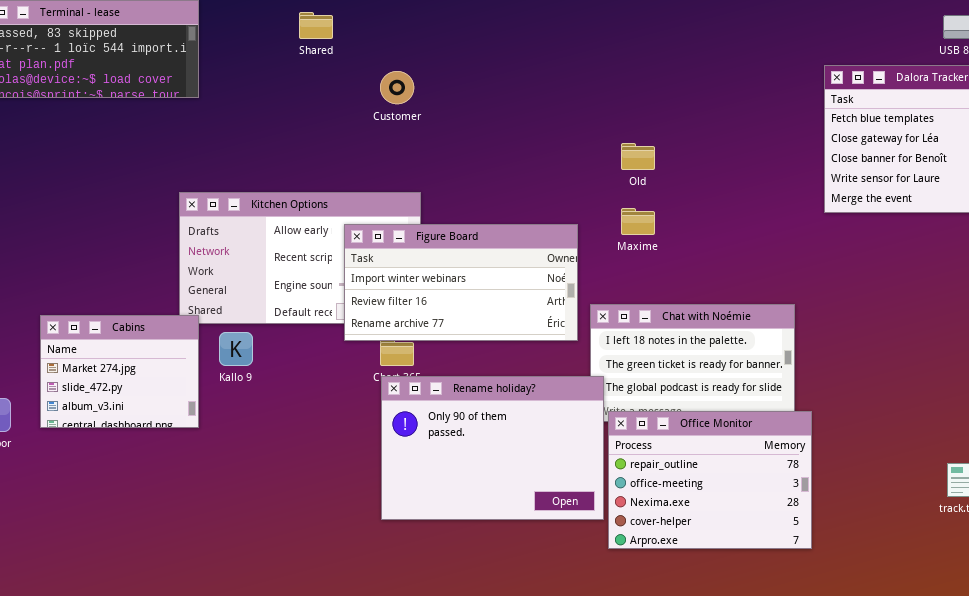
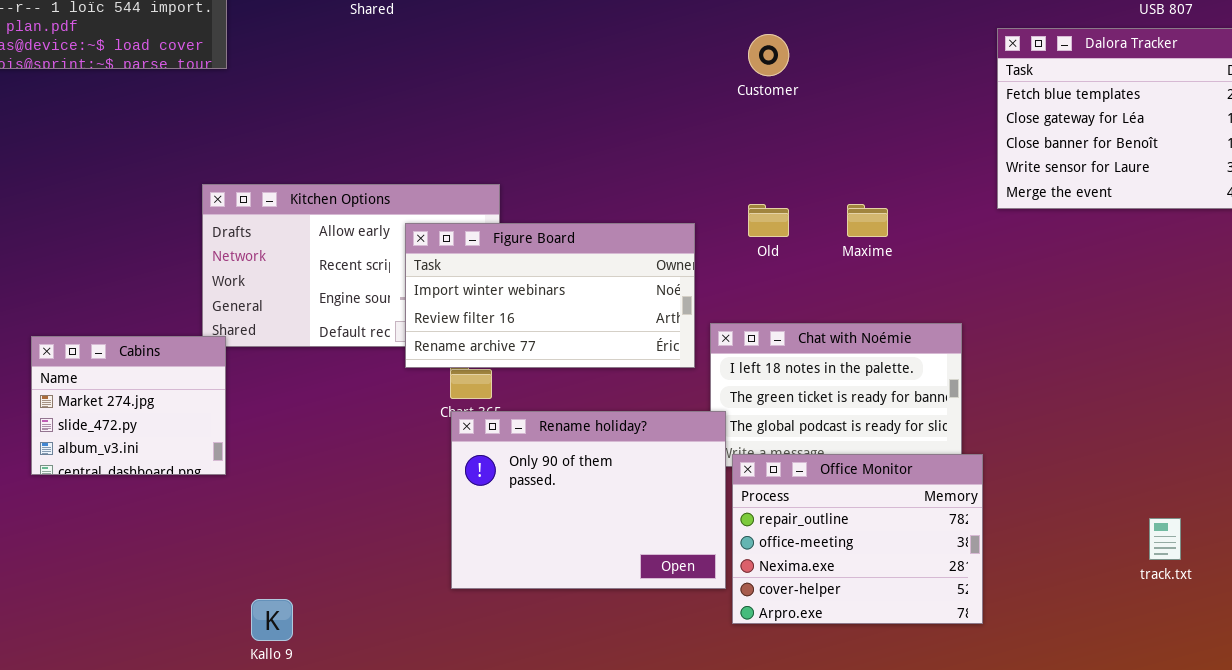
Customer: [380,71,414,104] -> [748,34,789,76], moved
Old: [621,143,655,170] -> [748,204,789,237], moved
Maxime: [621,208,655,235] -> [847,204,888,237], moved
Kallo 9: [219,332,253,366] -> [251,599,293,641], moved

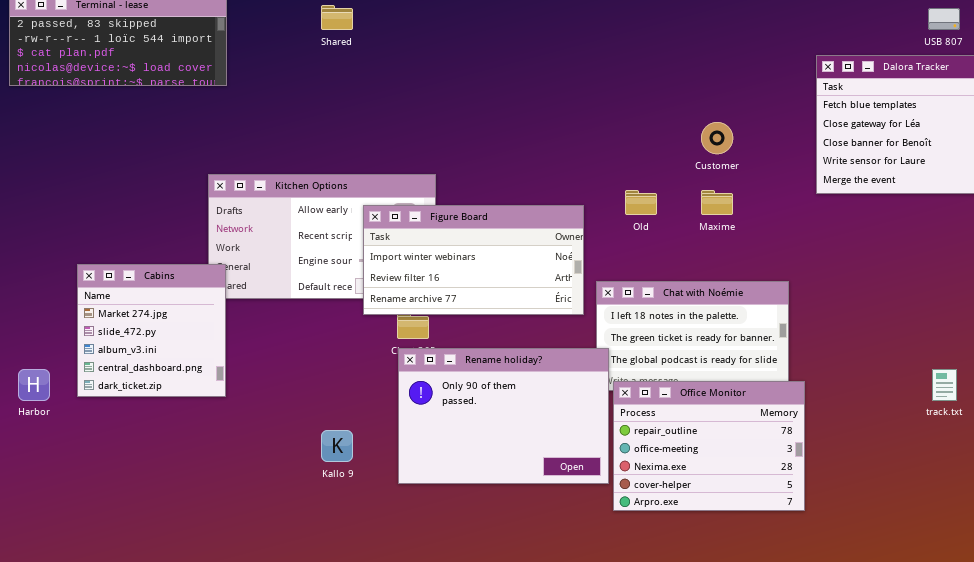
Customer: [748,34,789,76] -> [701,122,733,154], moved
Cabins: [31,336,226,475] -> [77,264,226,397], resized
track.txt: [1149,518,1181,560] -> [932,369,957,401], moved
Kallo 9: [251,599,293,641] -> [321,430,353,462], moved

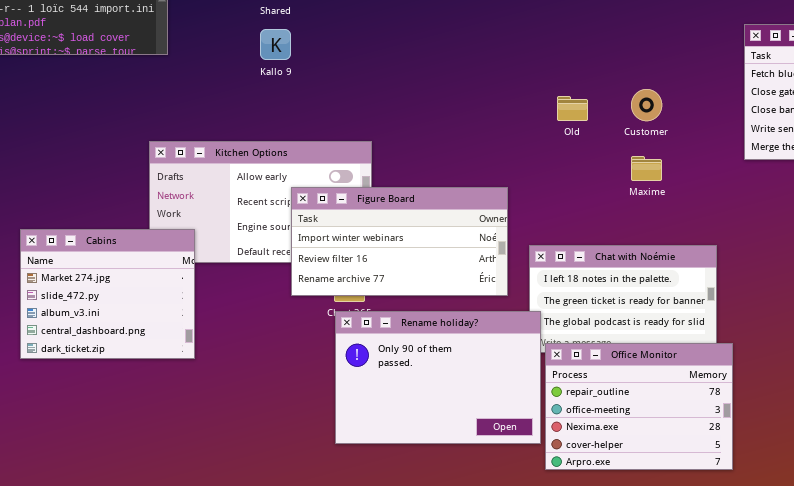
Old: [625,190,657,215] -> [557,96,588,121], moved
Figure Board: [363,205,584,315] -> [291,187,508,296], moved
Cabins: [77,264,226,397] -> [20,229,195,359], resized
Kallo 9: [321,430,353,462] -> [260,29,291,60], moved

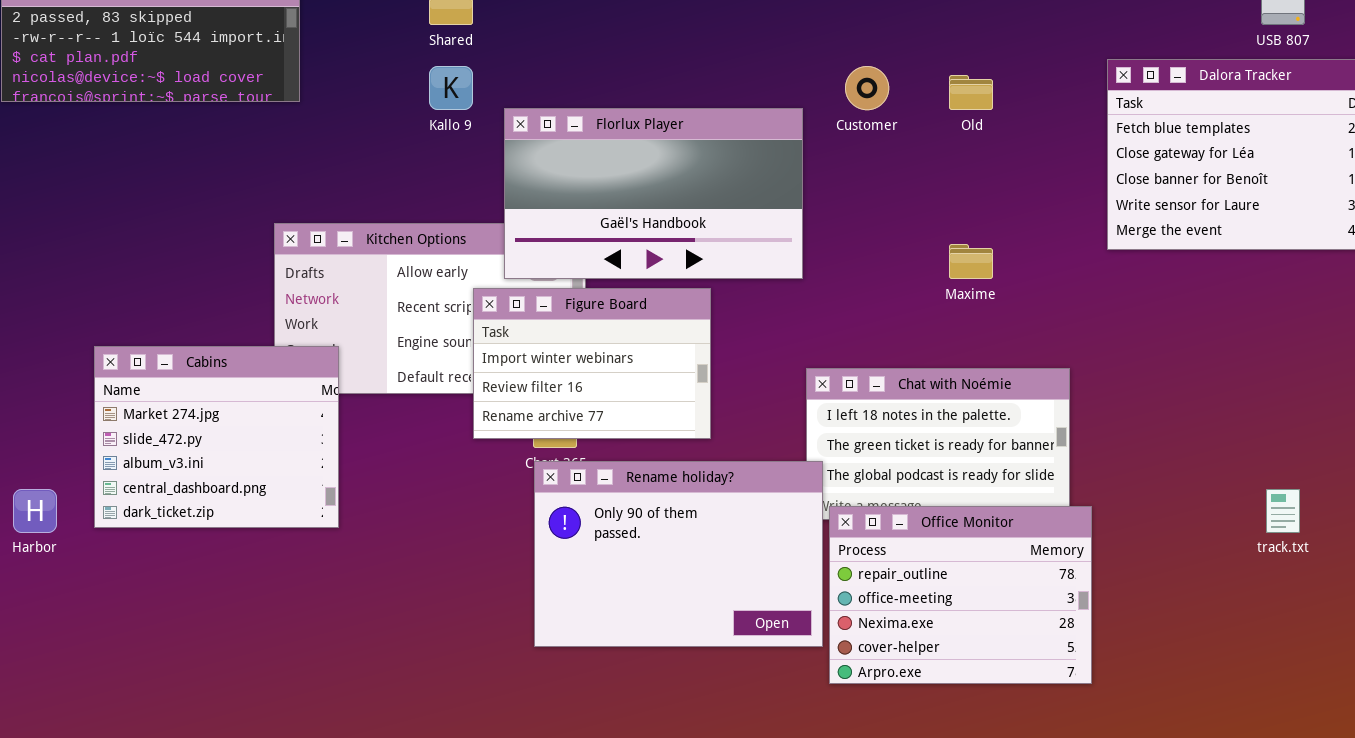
Florlux Player: none -> [504,108,803,279], opened
Customer: [631,89,662,121] -> [845,66,889,110], moved
Old: [557,96,588,121] -> [949,75,993,110], moved
Figure Board: [291,187,508,296] -> [473,288,711,439], resized

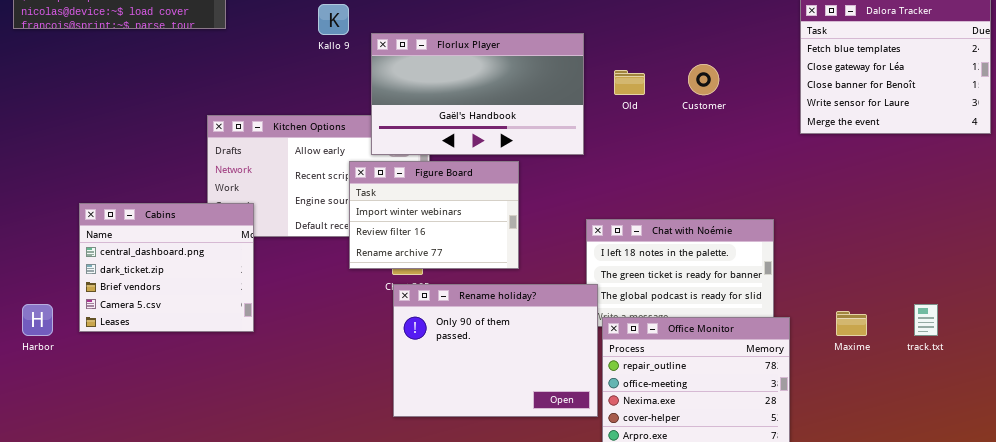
Customer: [845,66,889,110] -> [688,64,719,95], moved
Old: [949,75,993,110] -> [614,70,645,95], moved
Maxime: [949,244,993,279] -> [836,311,867,336], moved
Cabins: [94,346,339,528] -> [79,203,254,332], scrolled down 3 rows

